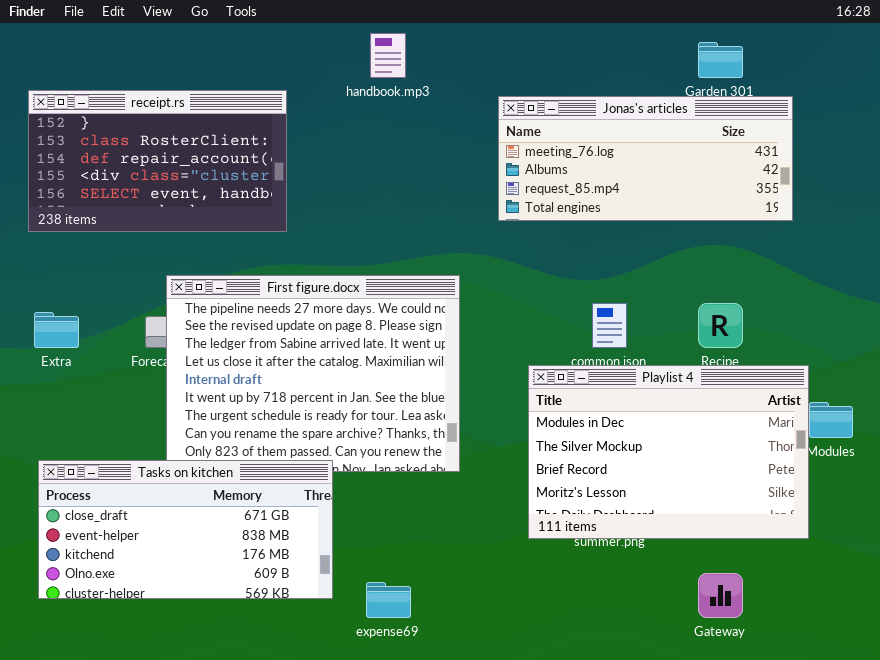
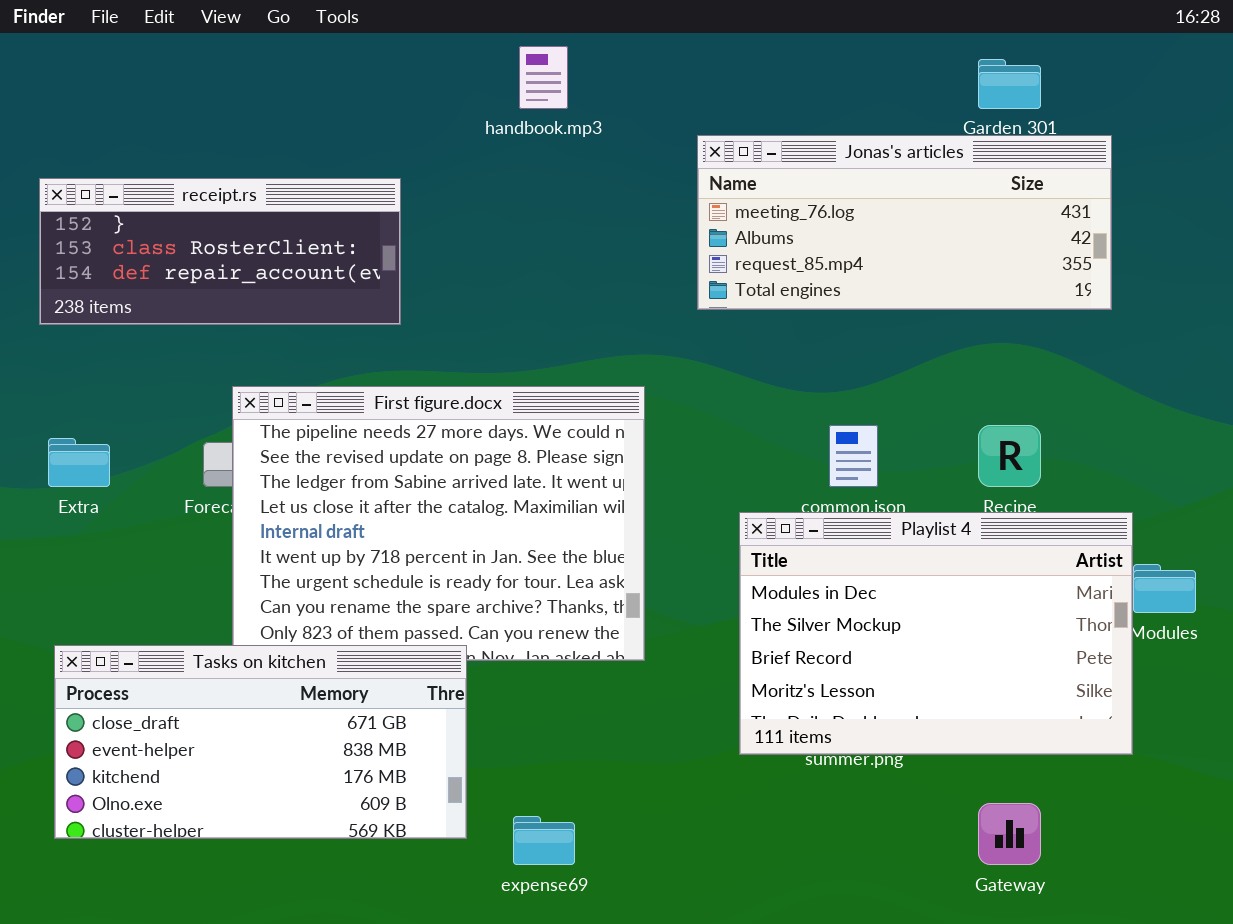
receipt.rs: [28,90,287,232] -> [39,178,401,325], resized

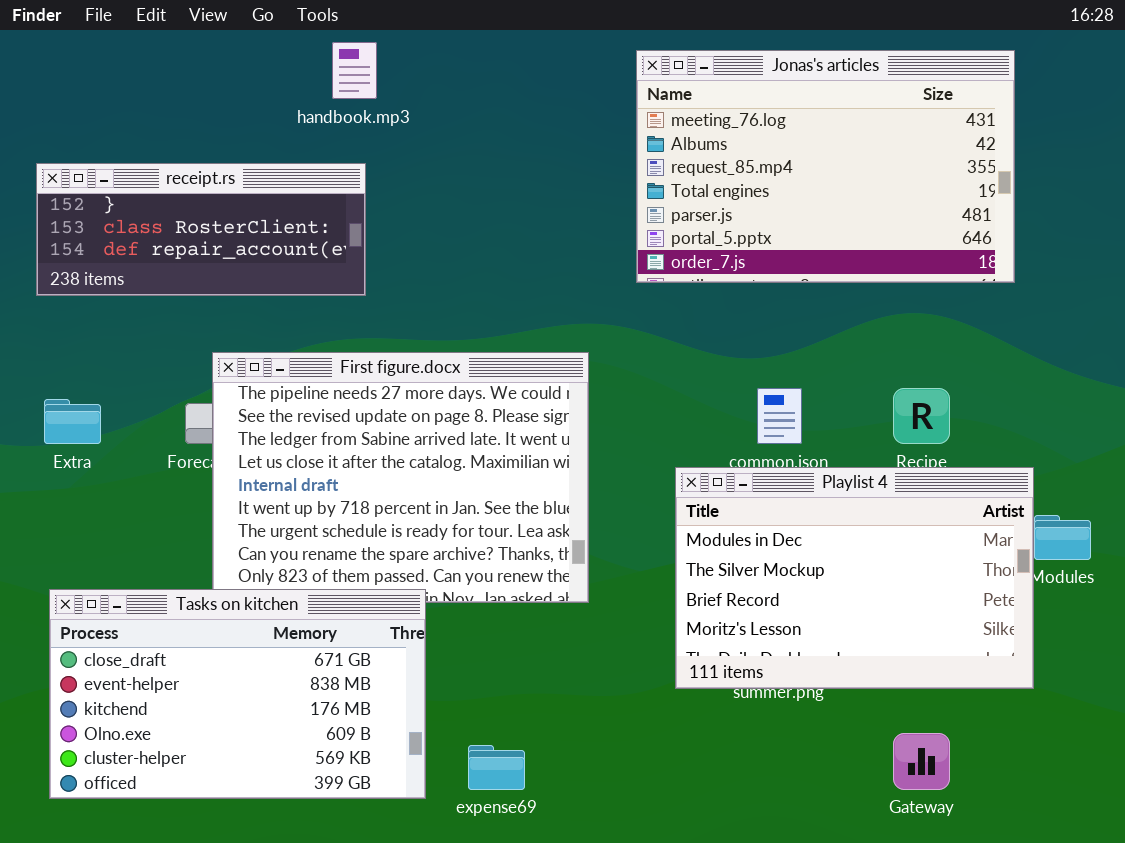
handbook.mp3: [519,46,568,109] -> [332,42,377,99], moved
Jonas's articles: [697,135,1112,310] -> [636,50,1015,283], resized
Tasks on kitchen: [54,645,467,839] -> [49,589,426,799], resized

